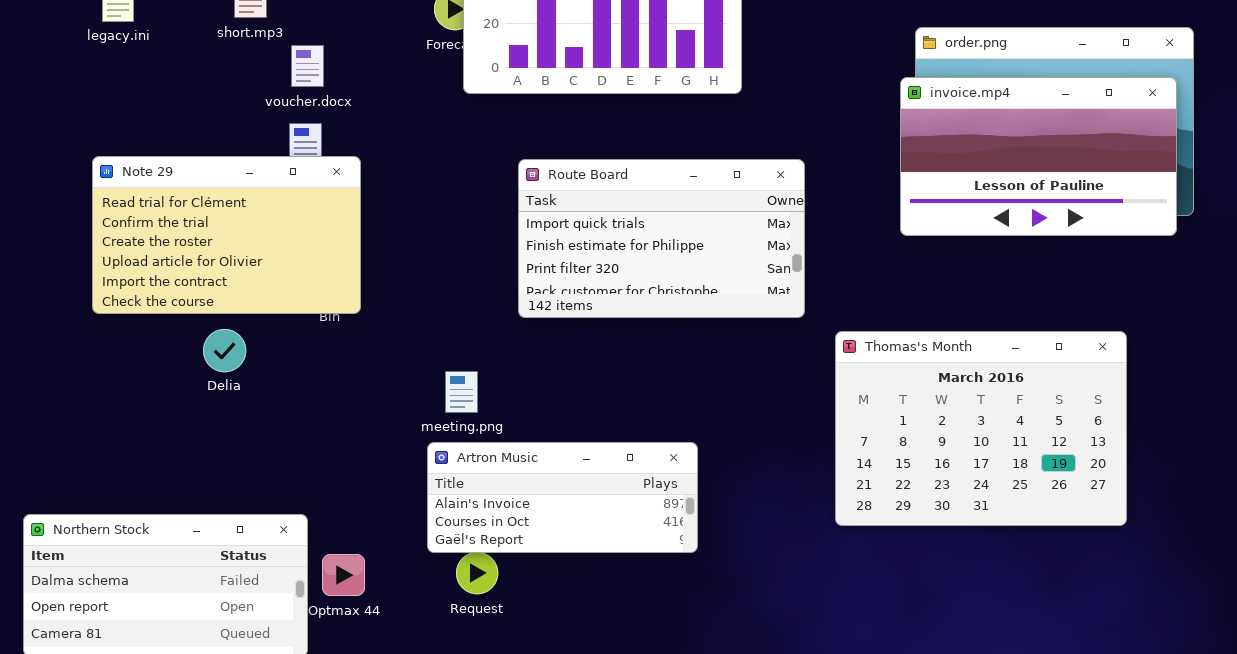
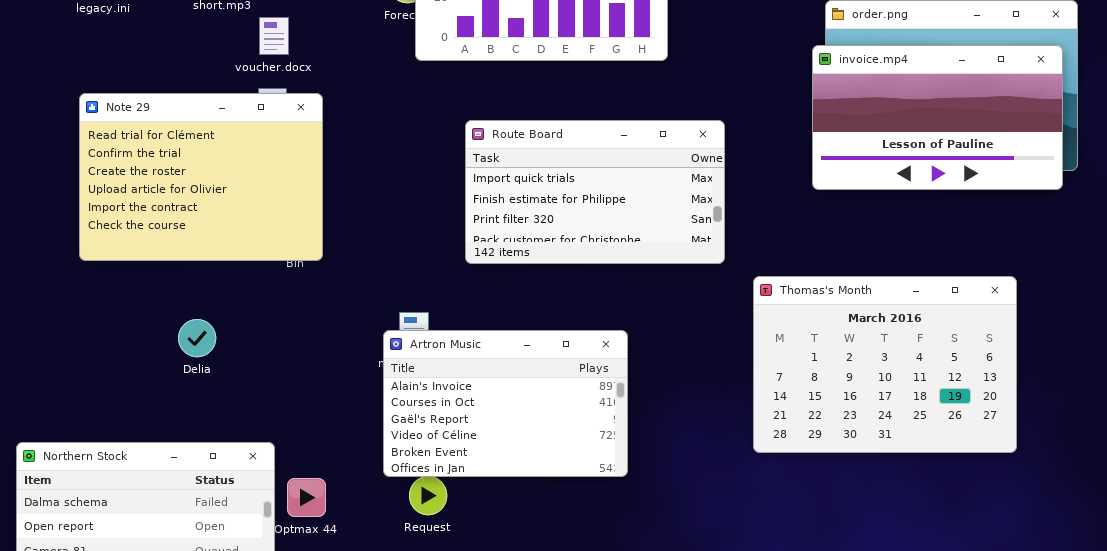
Note 29: [92,156,361,314] -> [79,93,323,261], resized
Delia: [203,329,246,372] -> [178,319,216,357], moved
Artron Music: [427,442,698,553] -> [383,330,628,477], resized

